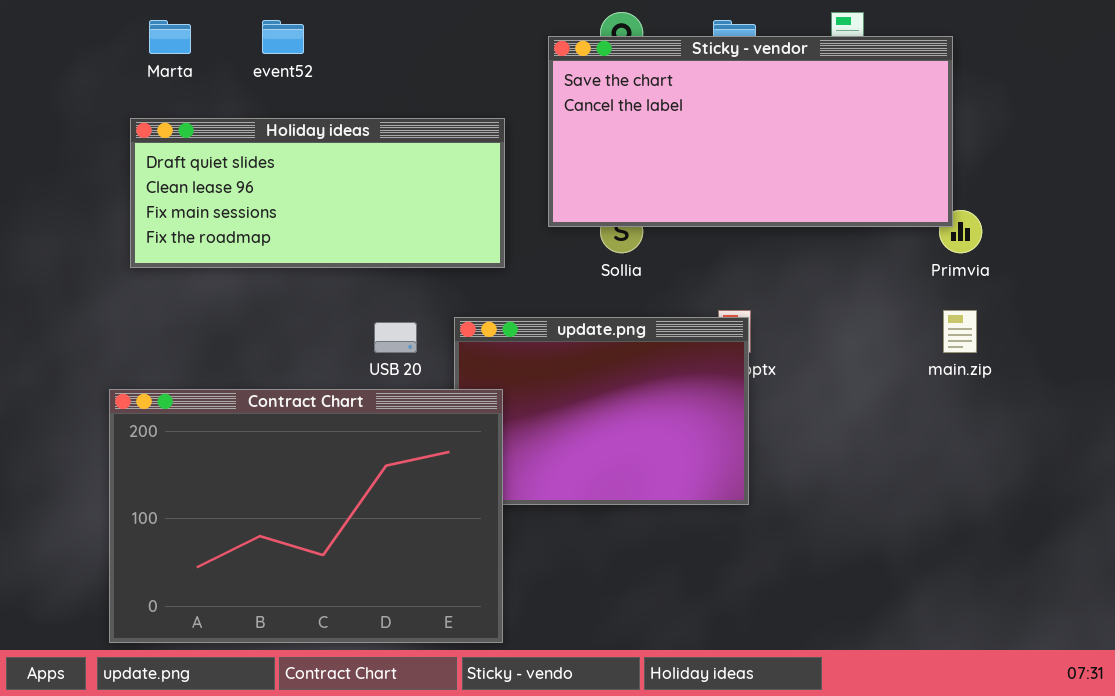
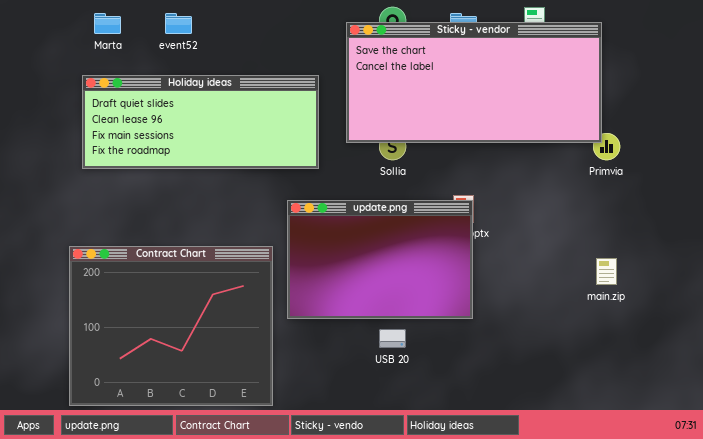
main.zip: [943,310,977,353] -> [596,258,617,285], moved
USB 20: [374,322,417,353] -> [379,329,406,348], moved
Contract Chart: [109,389,503,643] -> [69,246,273,406], resized

